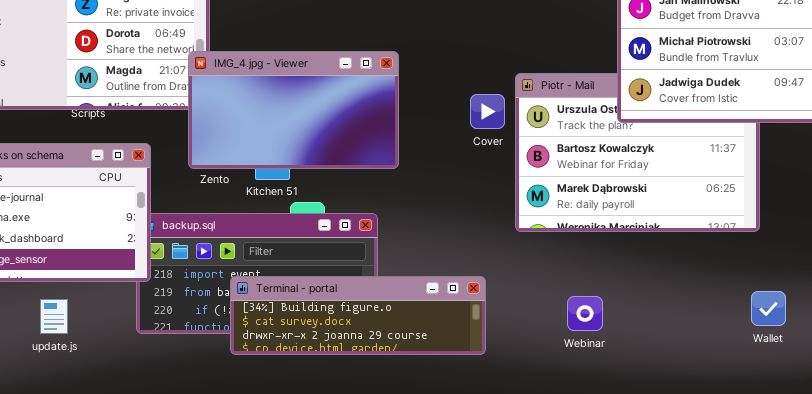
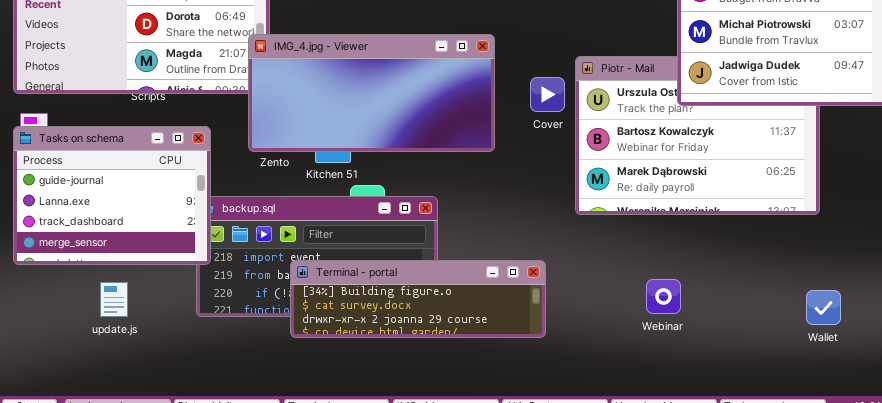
IMG_4.jpg - Viewer: [188,51,399,169] -> [248,34,495,152], resized
Wallet: [751,291,786,326] -> [806,290,841,325], moved
Webinar: [567,296,603,331] -> [646,279,681,314], moved

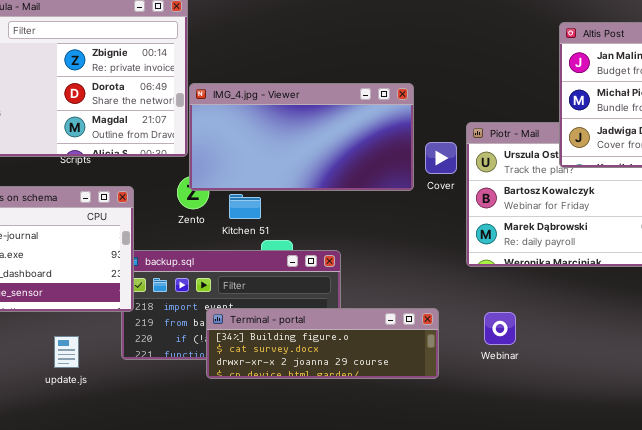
IMG_4.jpg - Viewer: [248,34,495,152] -> [189,83,414,191], moved
Webinar: [646,279,681,314] -> [484,312,516,345], moved
update.js: [100,282,128,317] -> [54,336,79,368], moved

